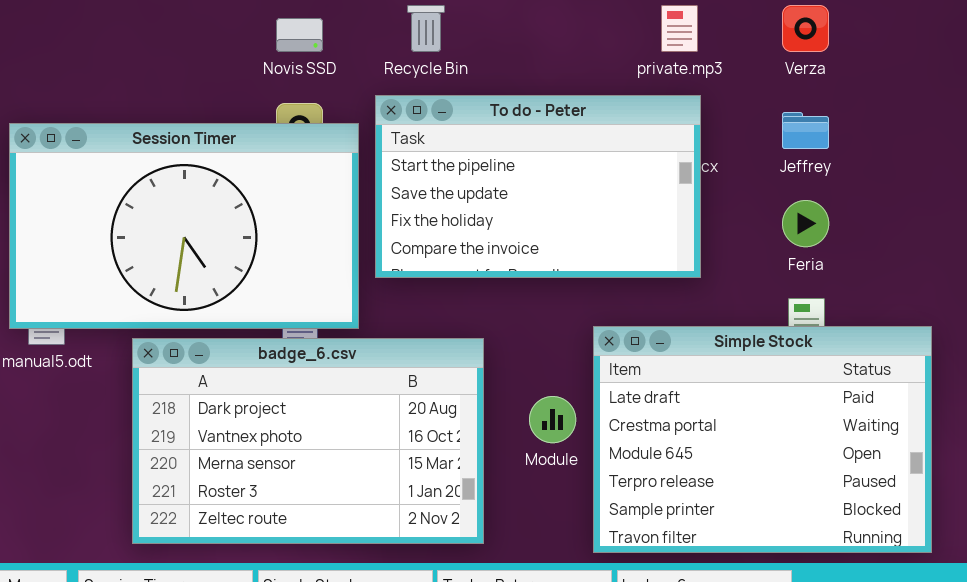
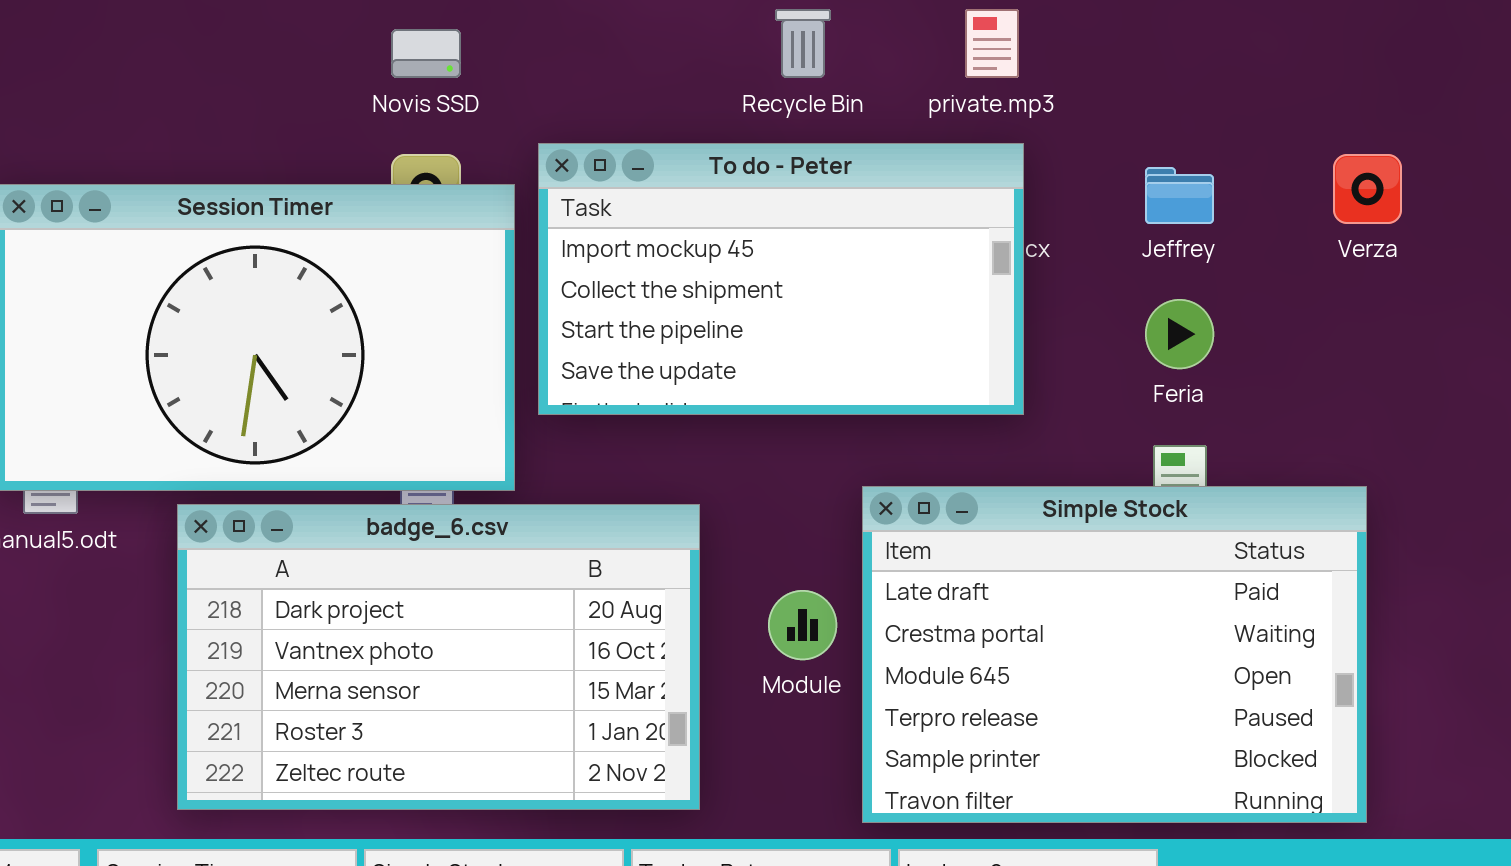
Recycle Bin: [407,5,445,52] -> [775,9,831,78], moved
Verza: [782,5,829,52] -> [1333,154,1402,224], moved
To do - Peter: [375,95,701,278] -> [538,143,1024,415], scrolled up 2 rows

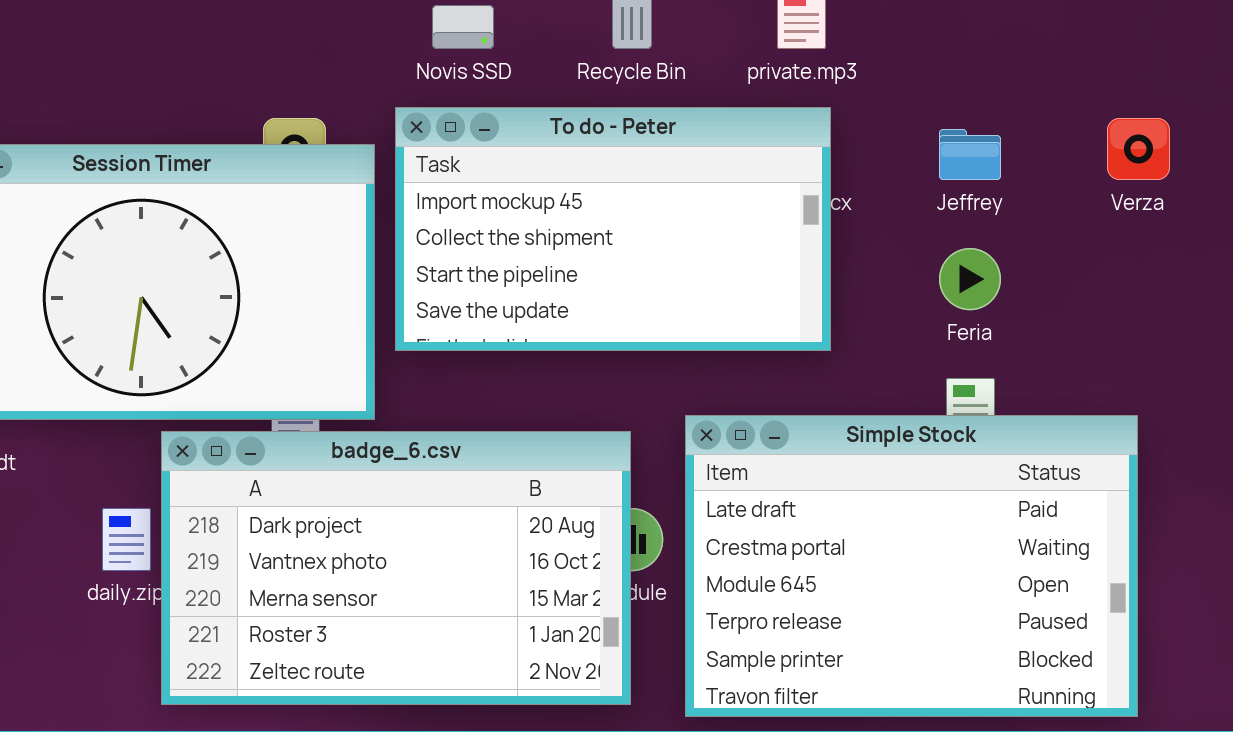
Novis SSD: [391,29,461,78] -> [432,5,494,49], moved
badge_6.csv: [177,504,700,810] -> [161,431,631,705], moved

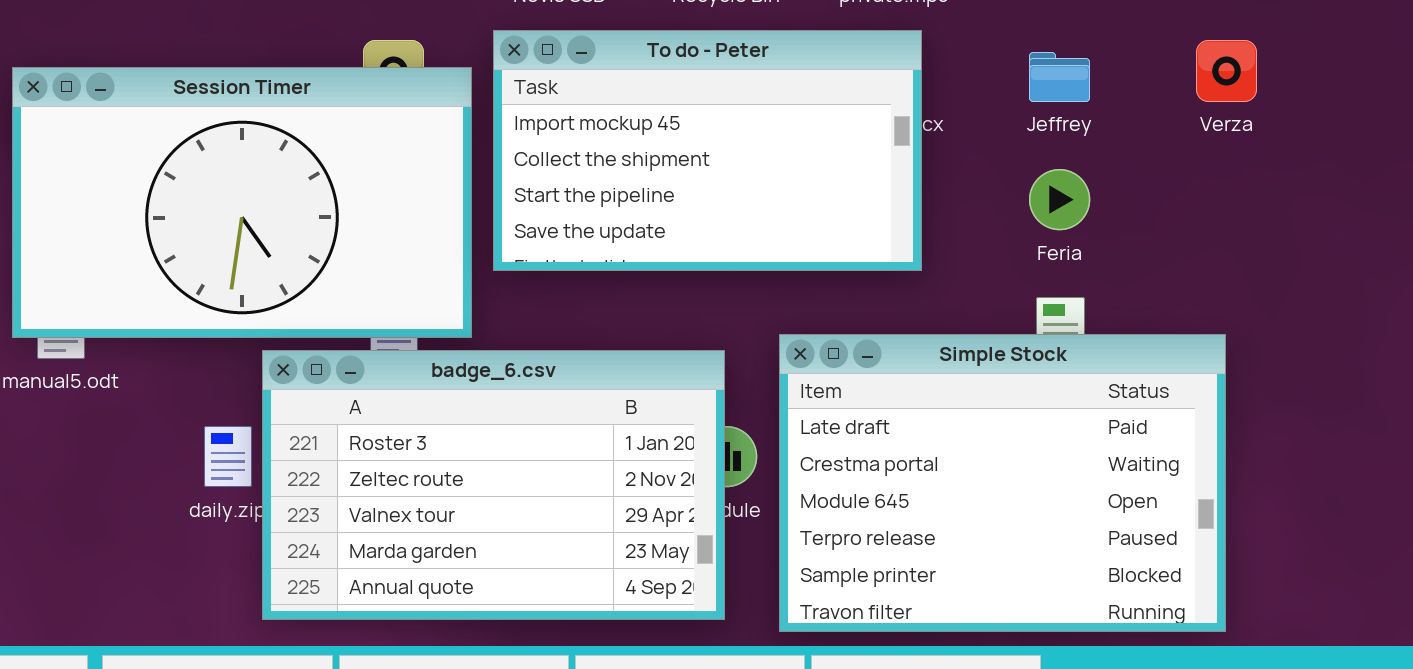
badge_6.csv: [161,431,631,705] -> [262,350,725,620], scrolled down 3 rows

